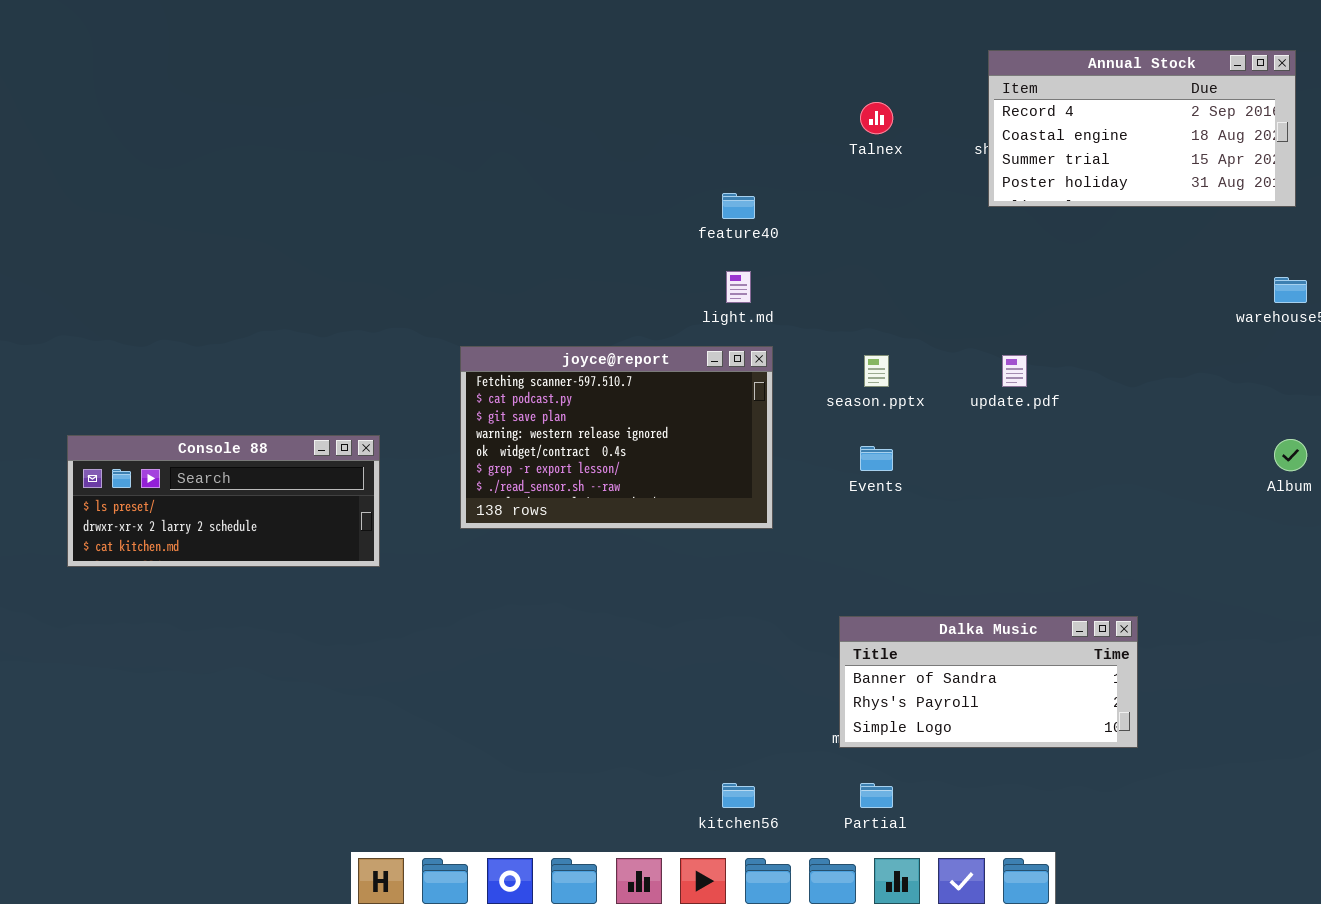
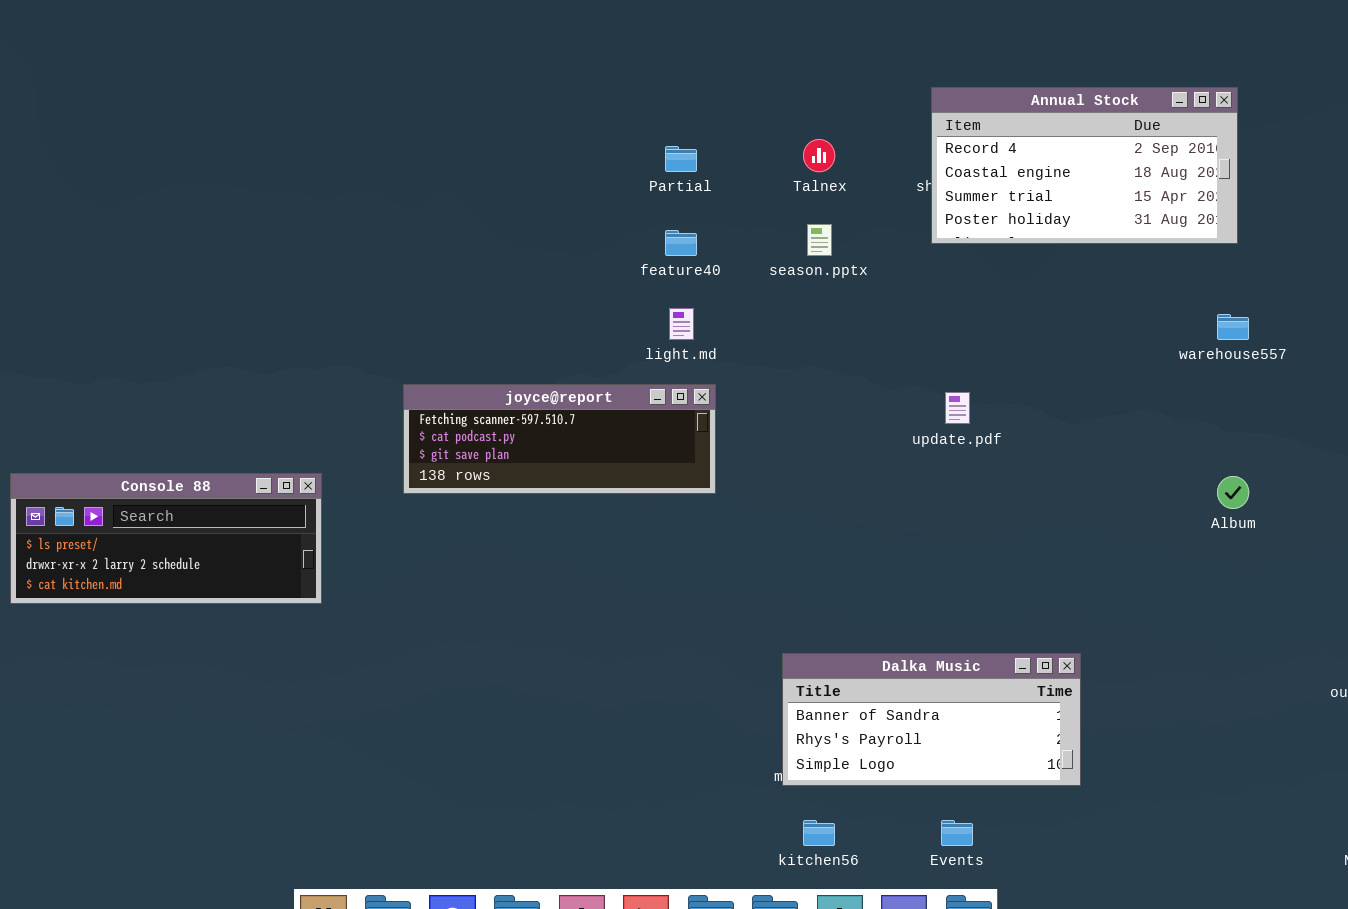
joyce@report: [460,346,773,529] -> [403,384,716,494], resized
season.pptx: [864,355,889,387] -> [807,224,832,256], moved
Events: [860,446,893,471] -> [941,820,973,846], moved
kitchen56: [722,783,755,808] -> [803,820,835,846], moved
Partial: [860,783,893,808] -> [665,146,697,172], moved

